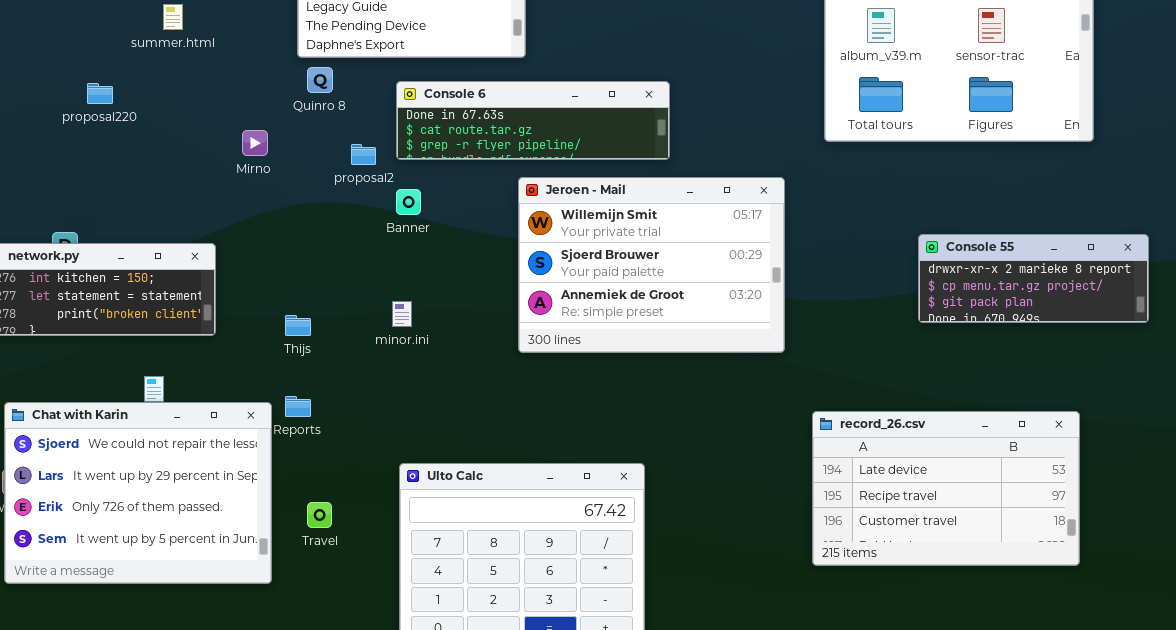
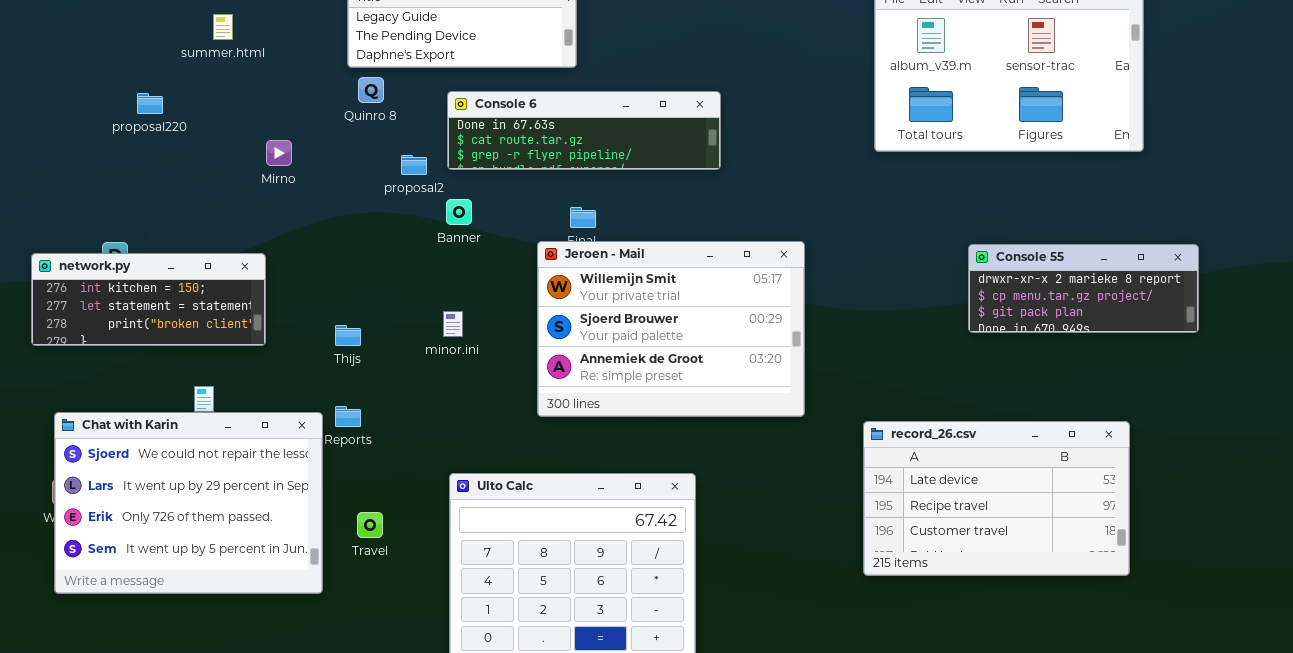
Mirno: [242,130,268,156] -> [266,140,292,166], moved
Jeroen - Mail: [518,177,785,353] -> [537,241,805,417], moved

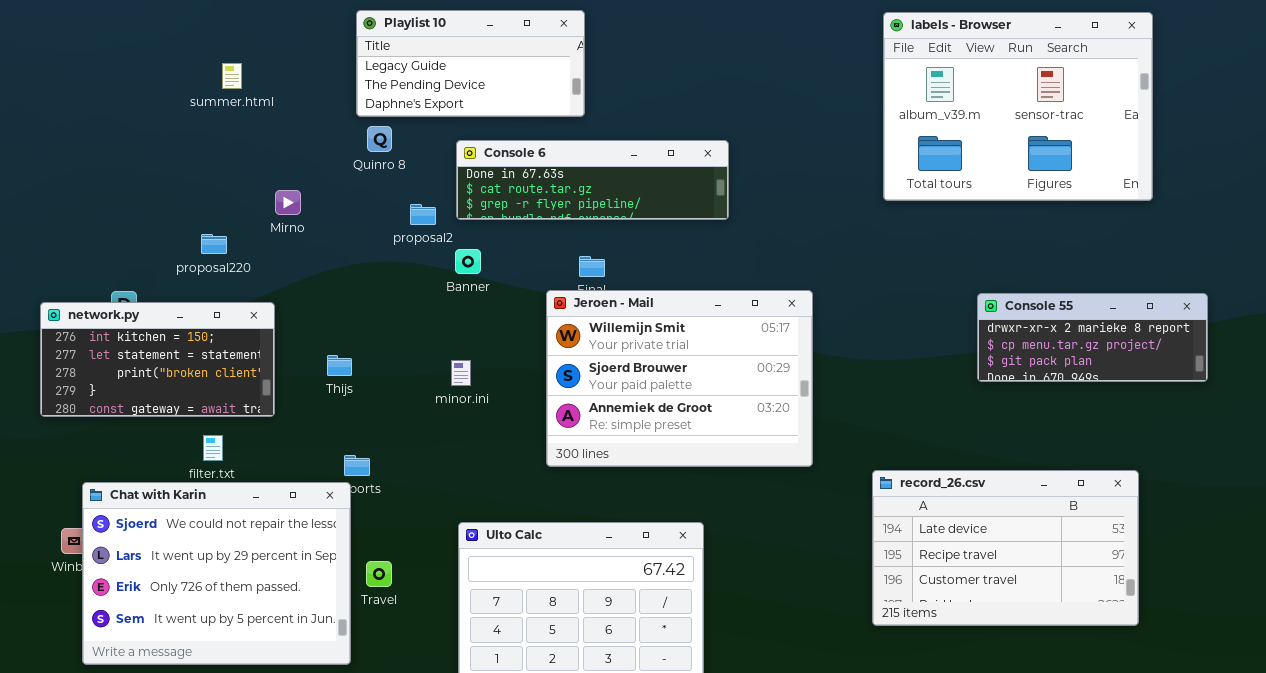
proposal220: [137,93,163,114] -> [201,234,227,254], moved
network.py: [31,253,266,346] -> [40,302,275,417], resized
Thijs: [335,325,361,346] -> [327,355,352,376], moved
Chat with Karin: [54,412,323,594] -> [82,482,351,665], moved

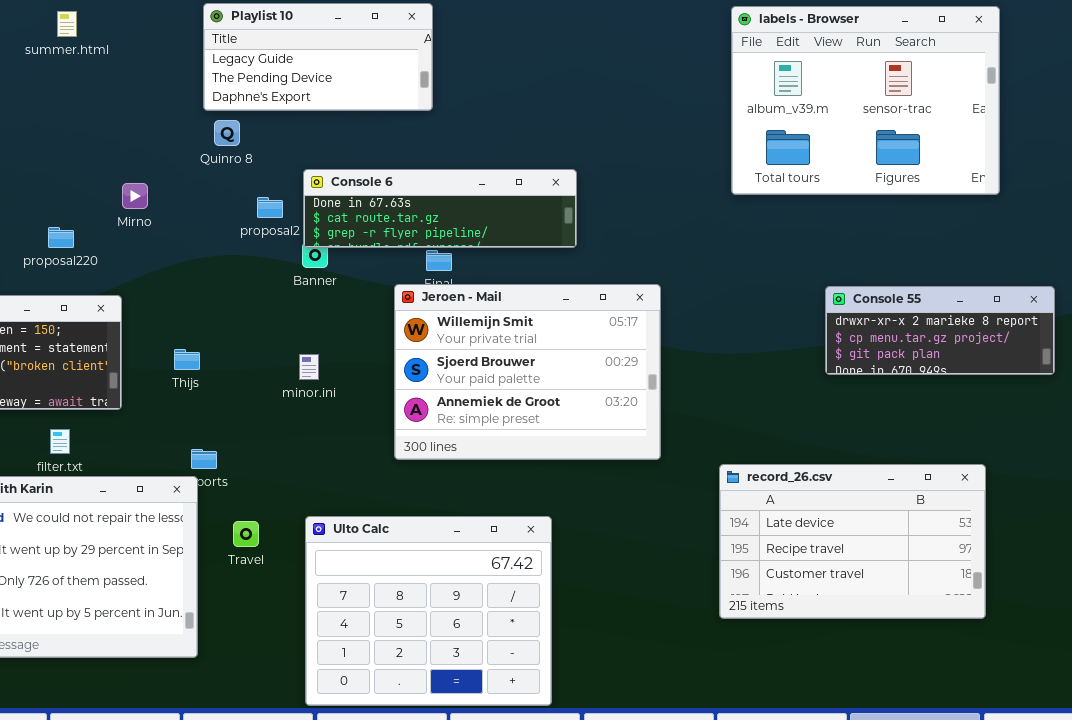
summer.html: [222,63,242,89] -> [57,11,77,37], moved
Console 6: [456,140,729,220] -> [303,169,577,248], moved
Travel: [366,561,392,587] -> [233,521,259,547], moved

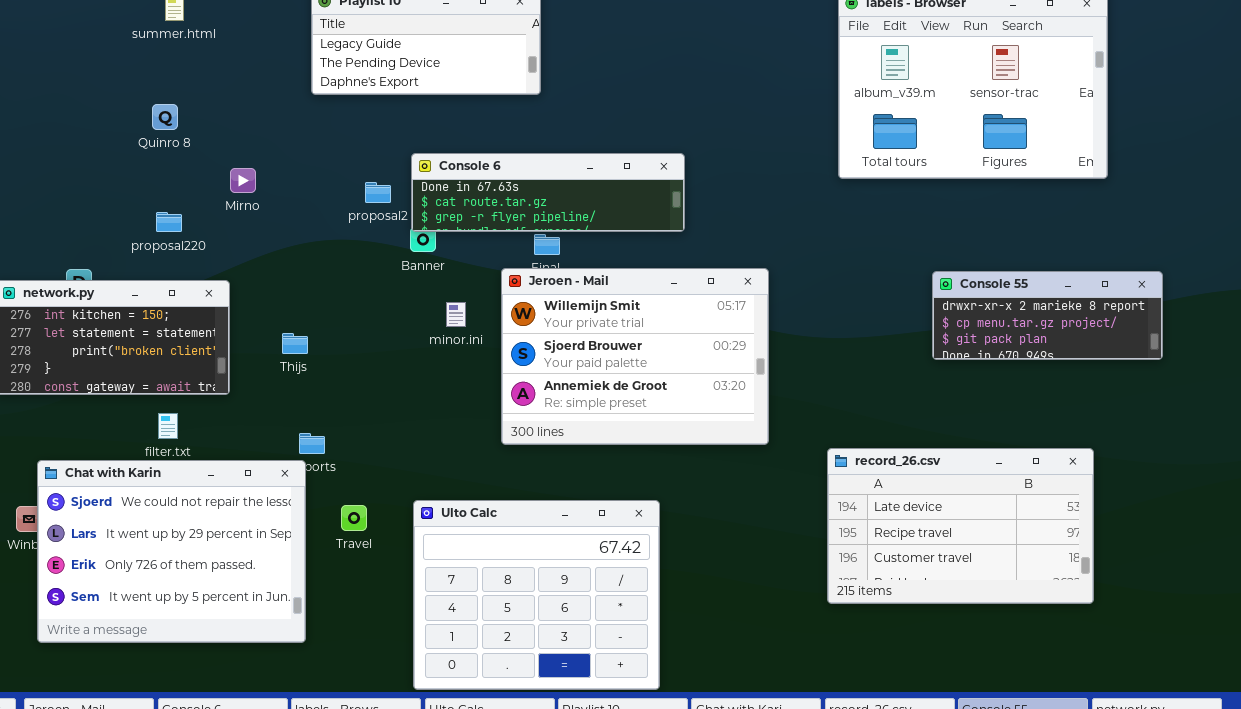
Quinro 8: [214,120,240,146] -> [152,104,178,130], moved
minor.ini: [299,354,319,380] -> [446,302,466,327], moved

